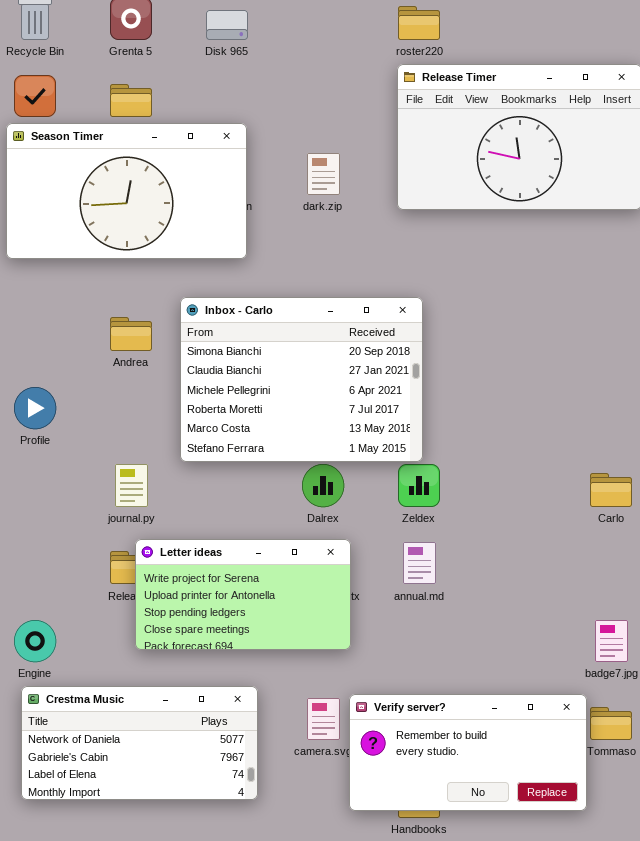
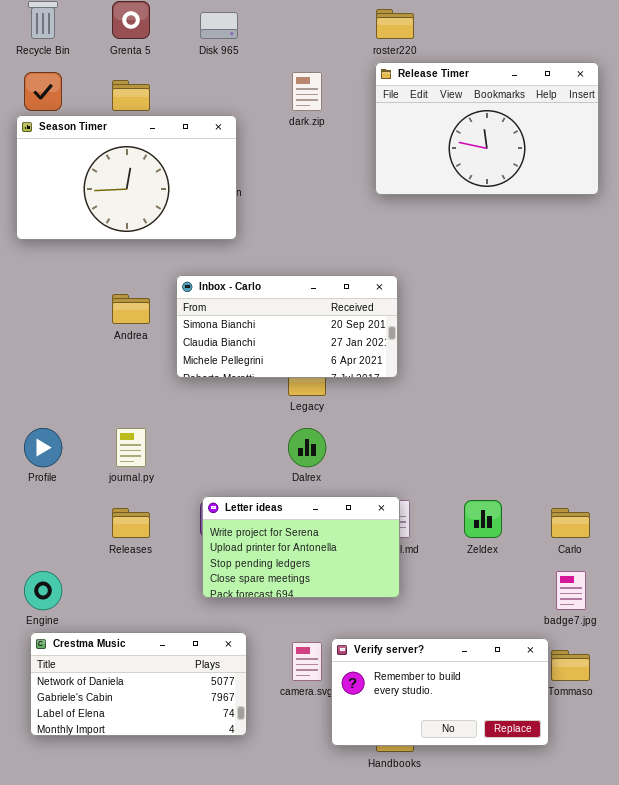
dark.zip: [307,153,340,195] -> [292,72,322,111], moved
Inbox - Carlo: [180,297,423,462] -> [176,275,398,378], resized
Profile: [14,387,56,429] -> [24,428,62,467], moved
Zeldex: [398,464,440,507] -> [464,500,502,538], moved
Carlo: [590,473,632,507] -> [551,508,590,538], moved
Letter ideas: [135,539,351,650] -> [202,496,400,598], moved

